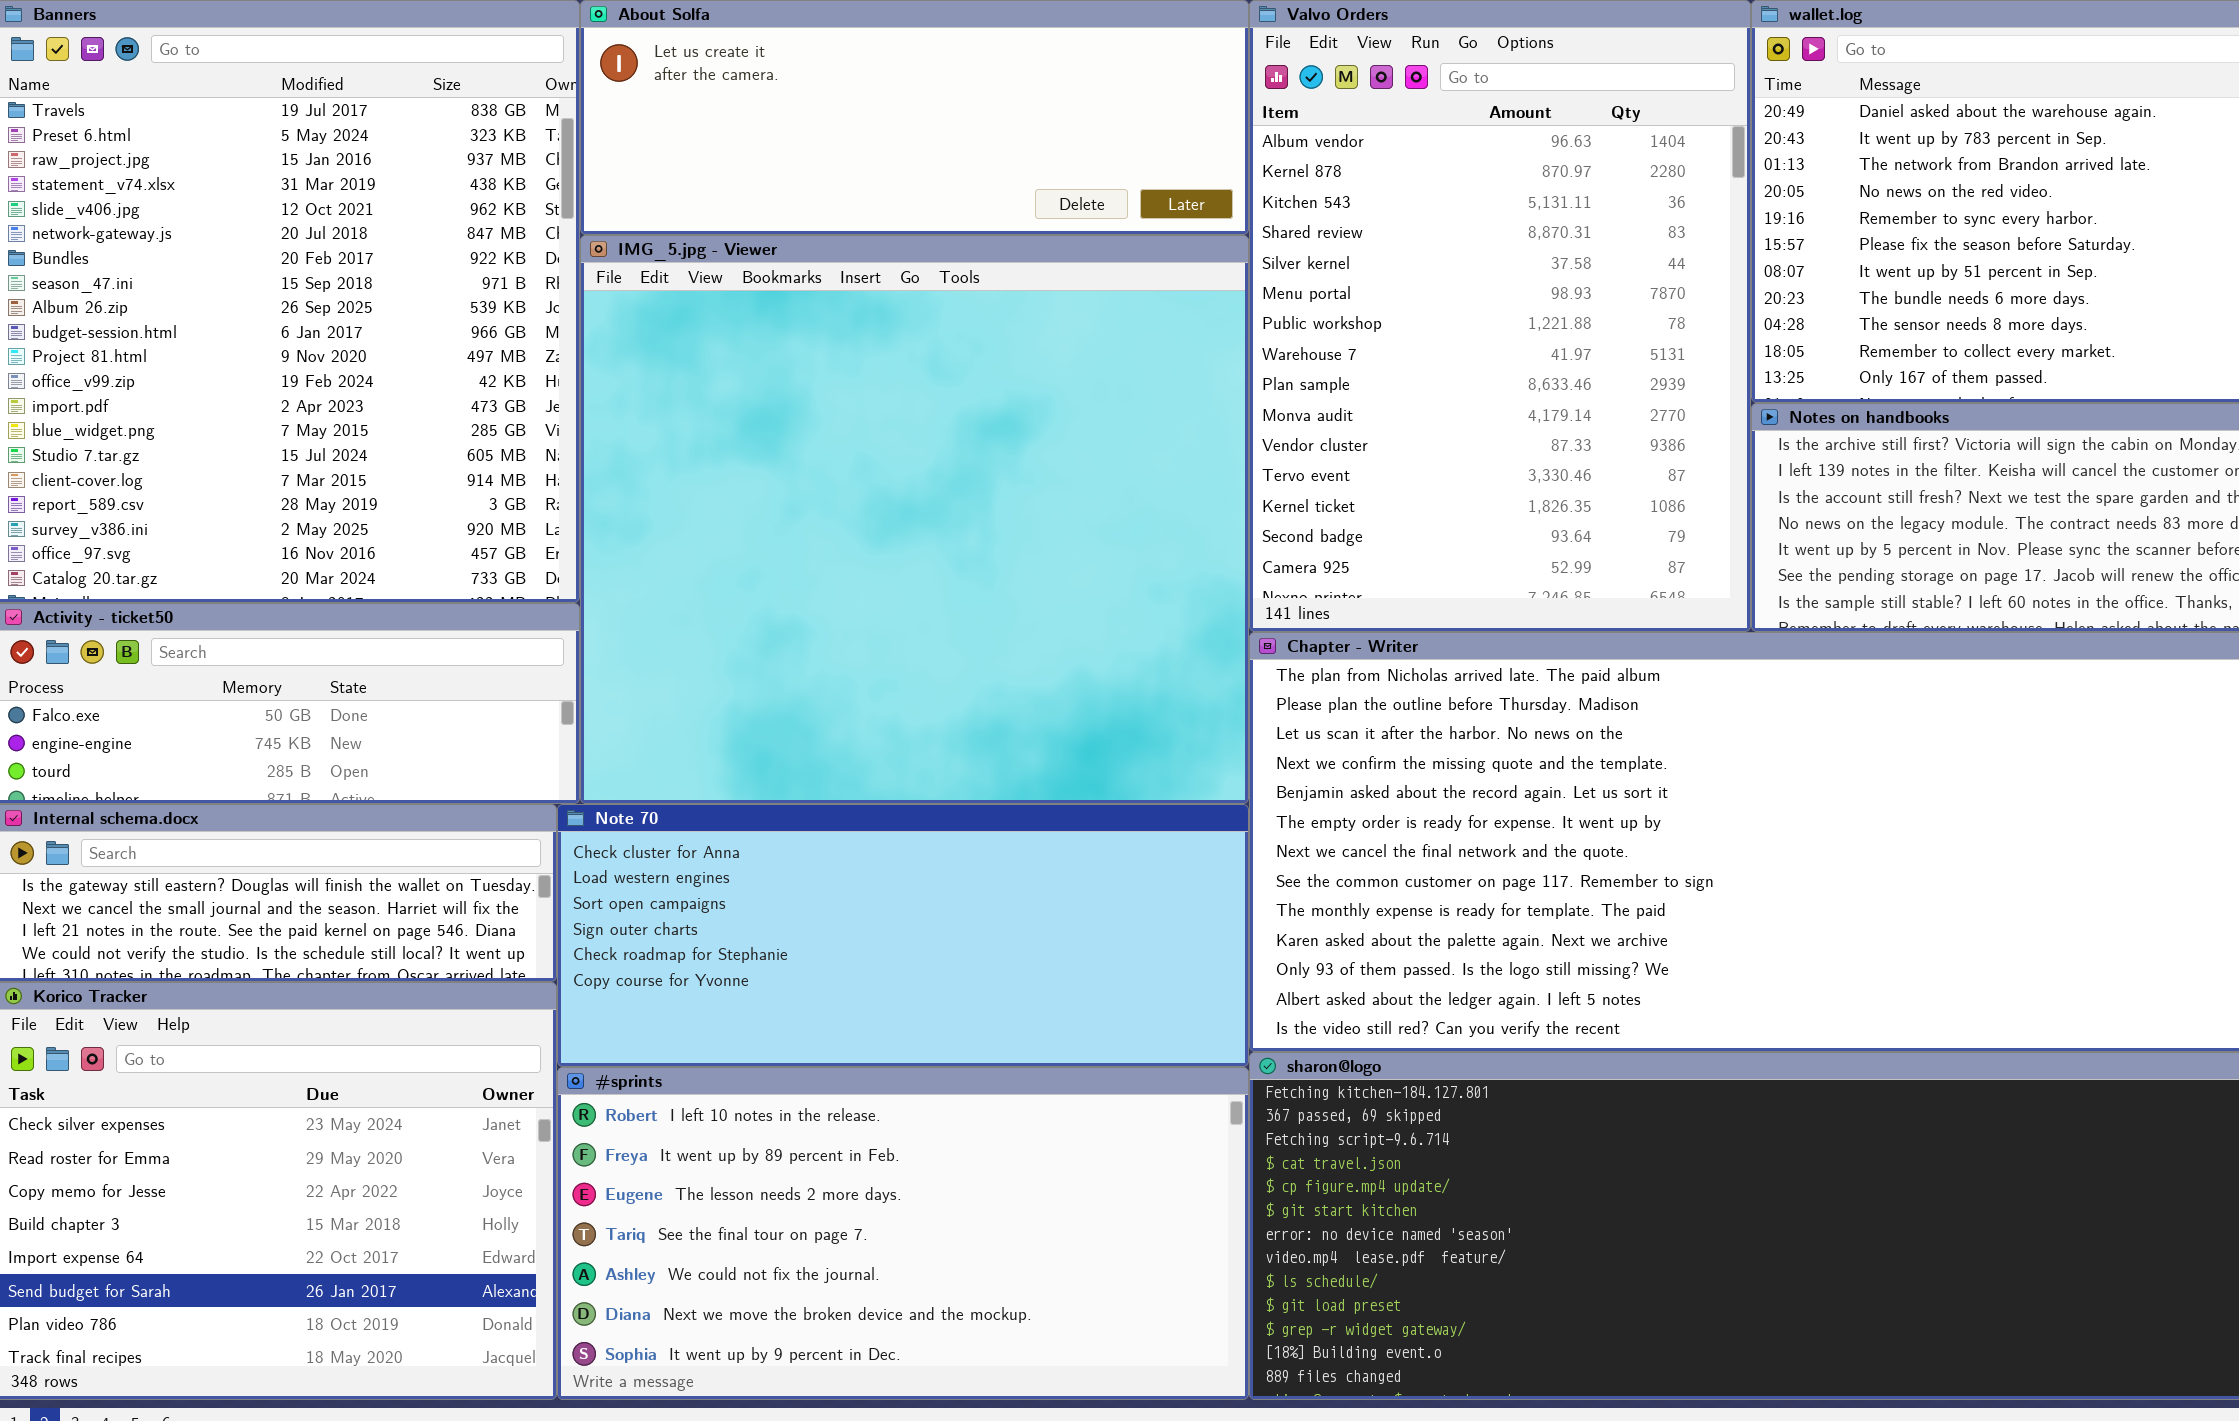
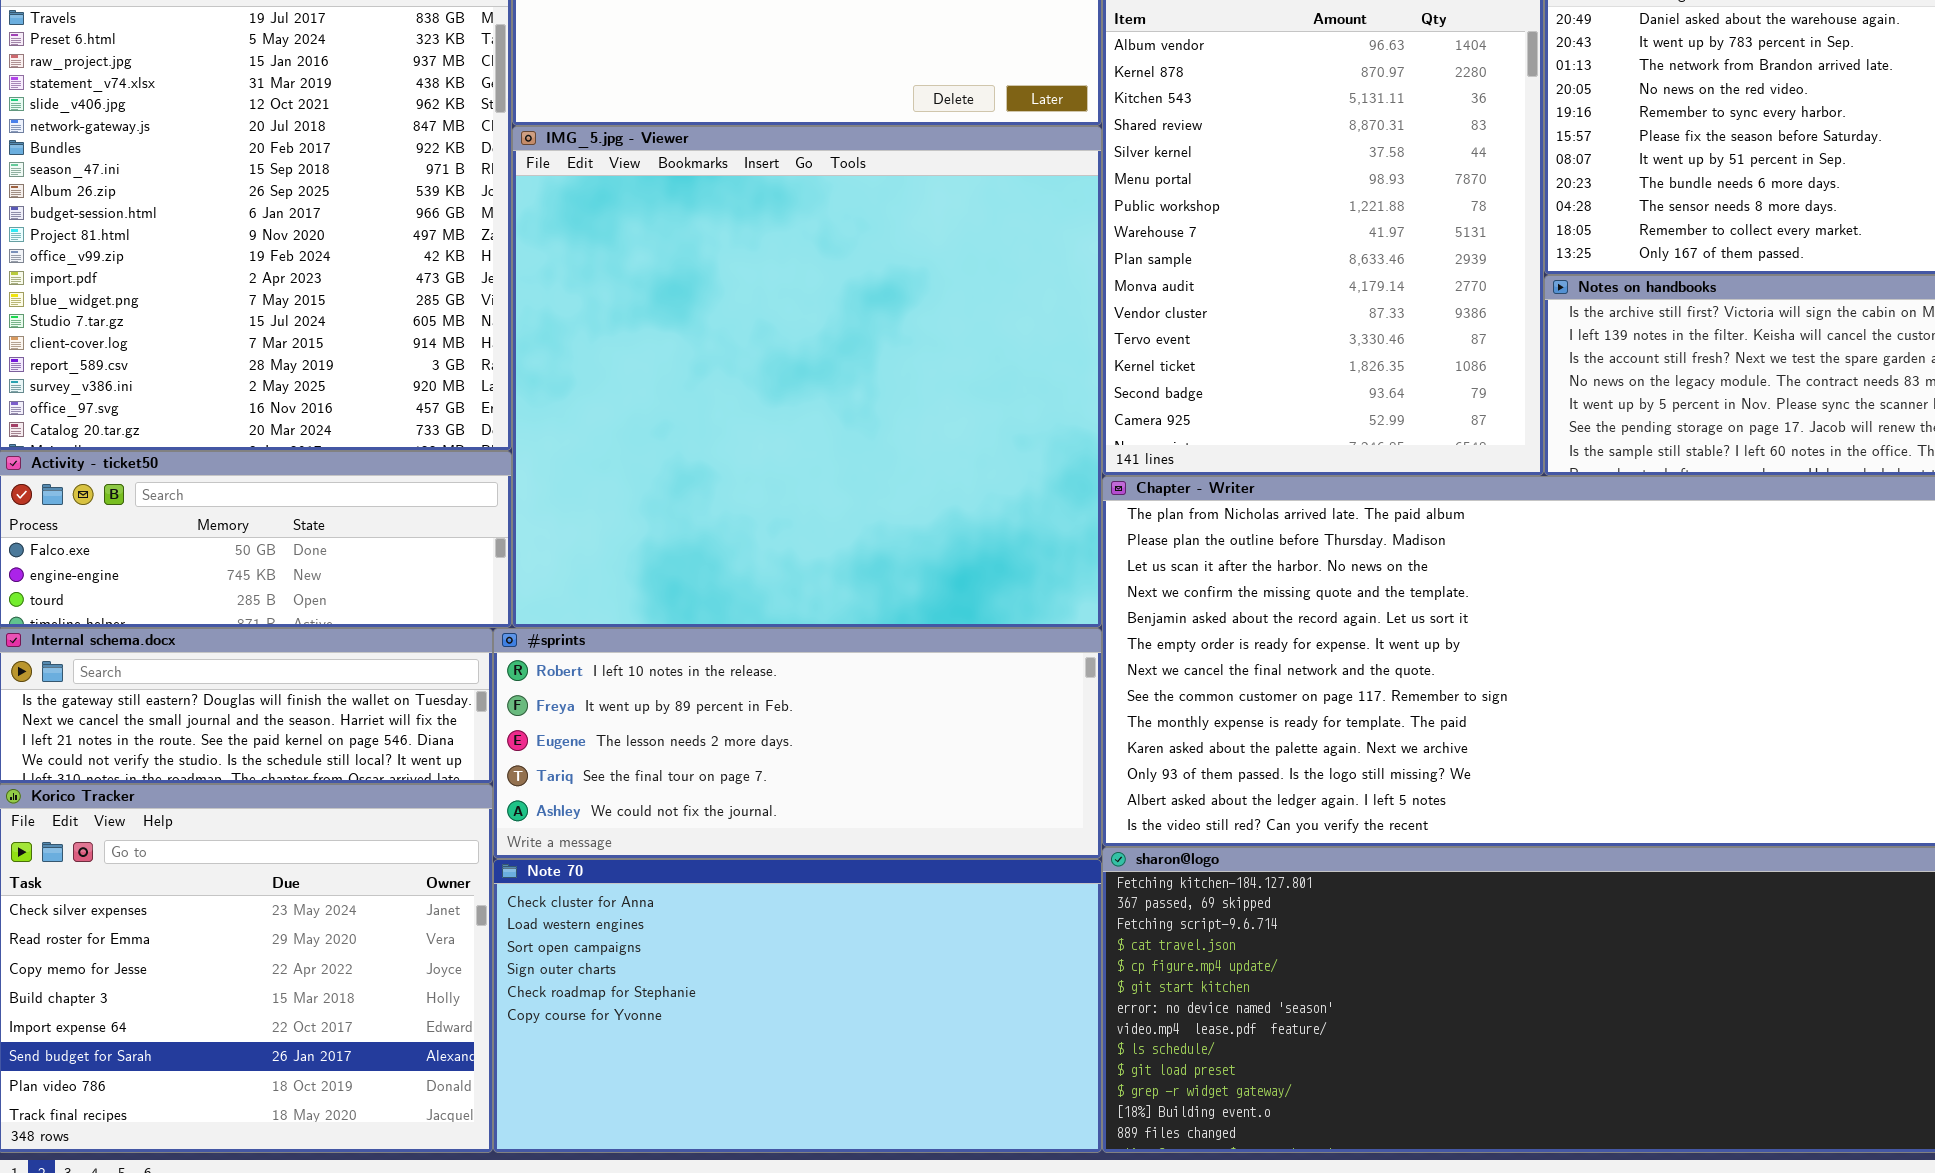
Note 70: [557,804,1249,1067] -> [493,859,1102,1153], moved, resized
#sprints: [557,1067,1249,1400] -> [493,628,1102,859], moved, resized

